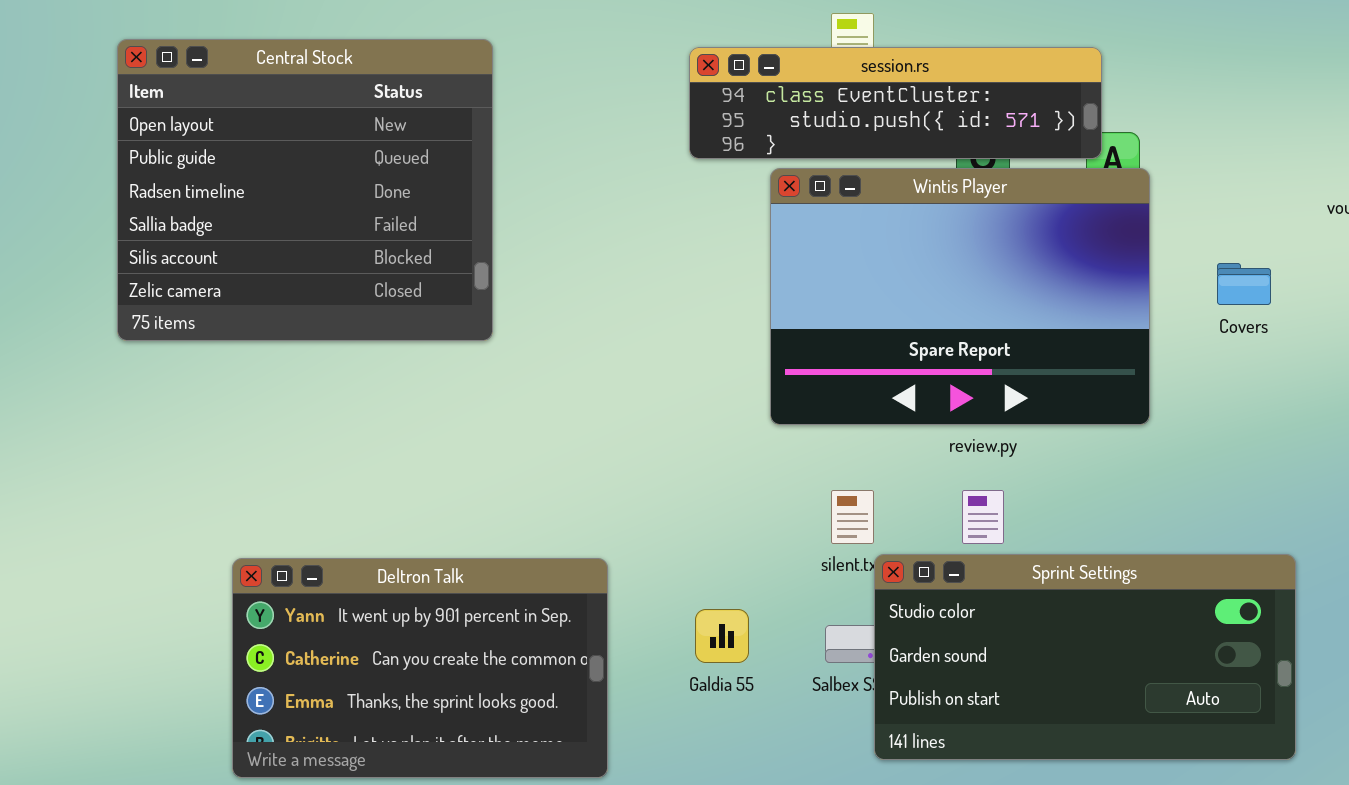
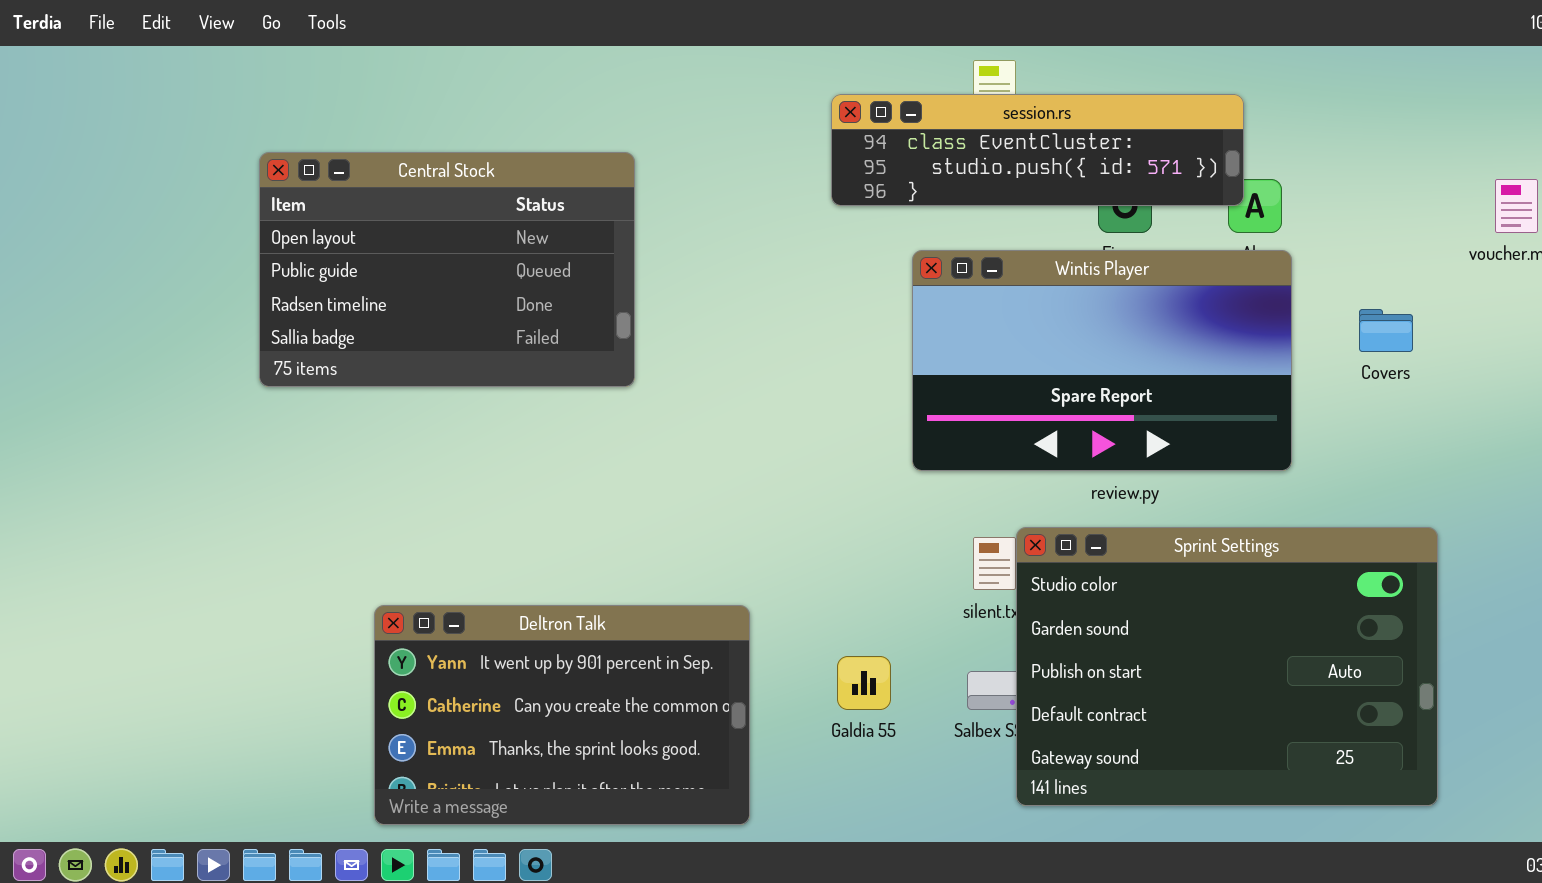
Central Stock: [117,39,493,341] -> [259,152,635,387], resized
Wintis Player: [770,168,1150,425] -> [912,250,1292,471], resized
Sprint Settings: [874,554,1296,760] -> [1016,527,1438,806], resized

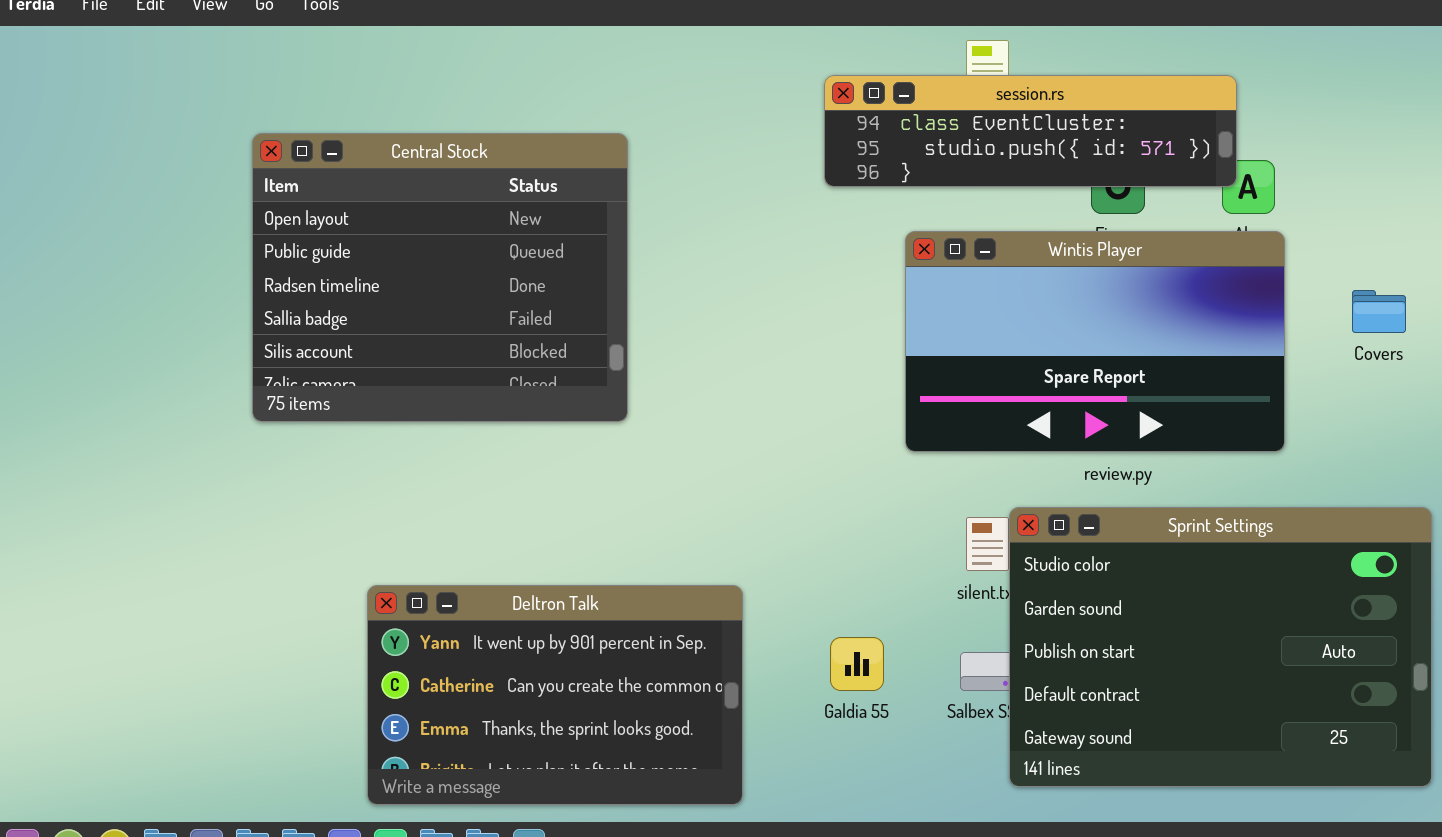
Central Stock: [259,152,635,387] -> [252,133,628,422], resized

